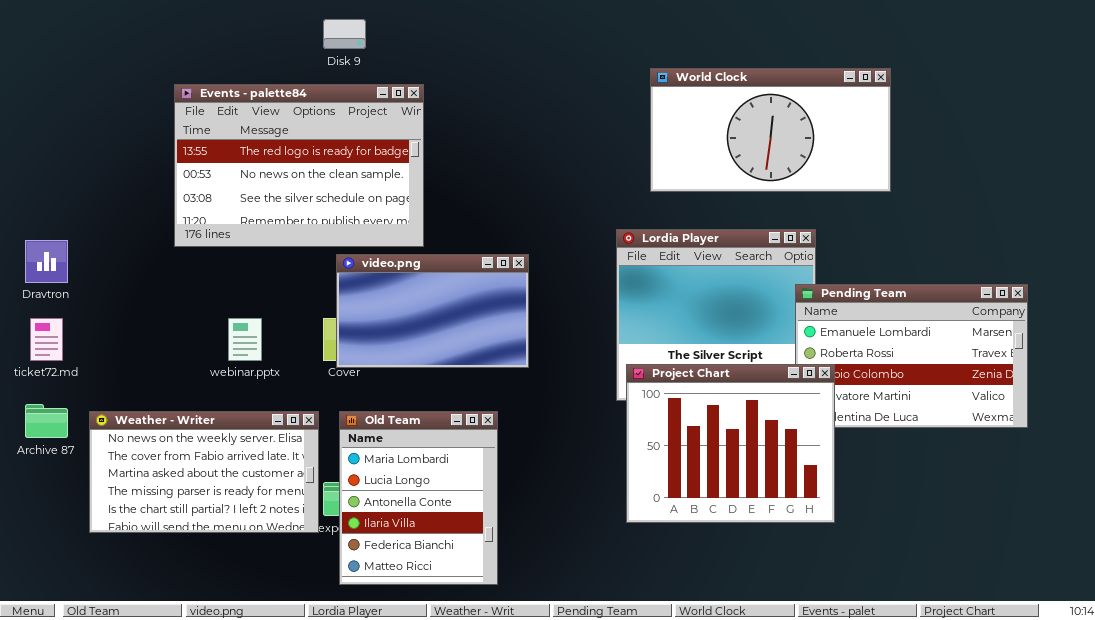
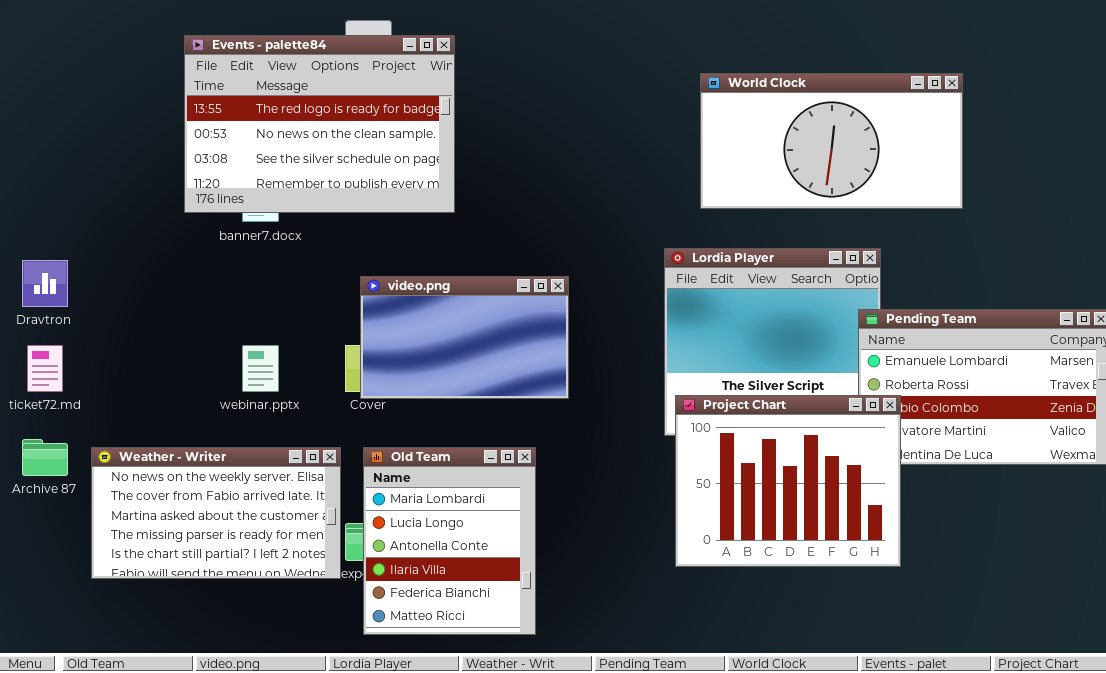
Events - palette84: [174,84,424,247] -> [184,35,455,213], moved

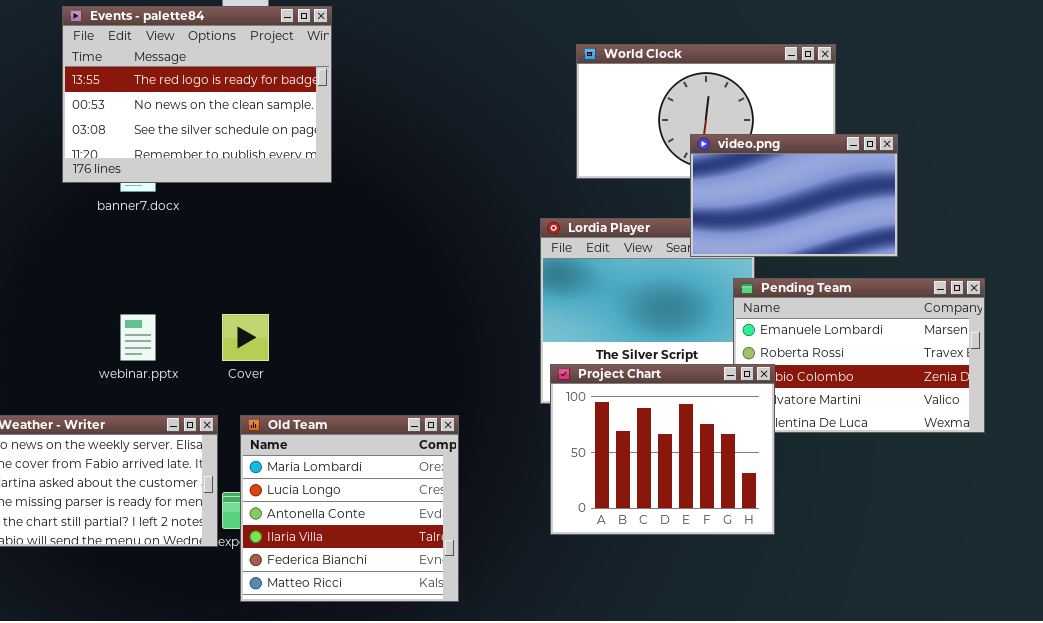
video.png: [360,276,569,399] -> [690,134,898,257], moved
Old Team: [363,447,536,635] -> [240,415,459,602], resized

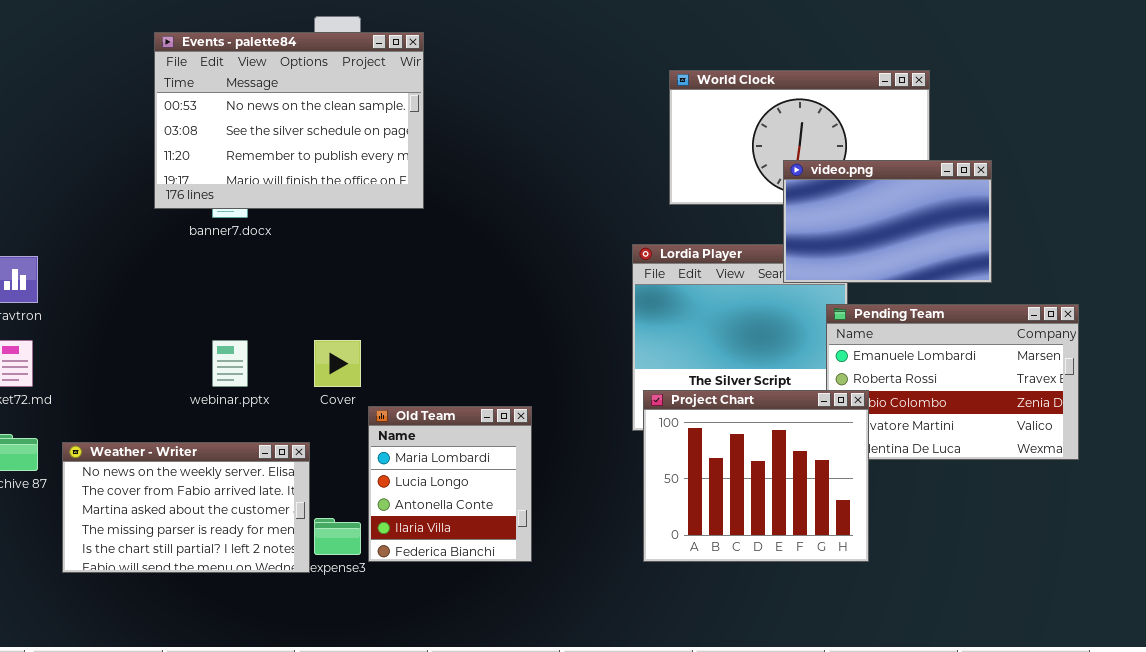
Events - palette84: [62,6,332,183] -> [154,32,424,209], scrolled down 1 row
Old Team: [240,415,459,602] -> [368,406,532,562], moved, resized

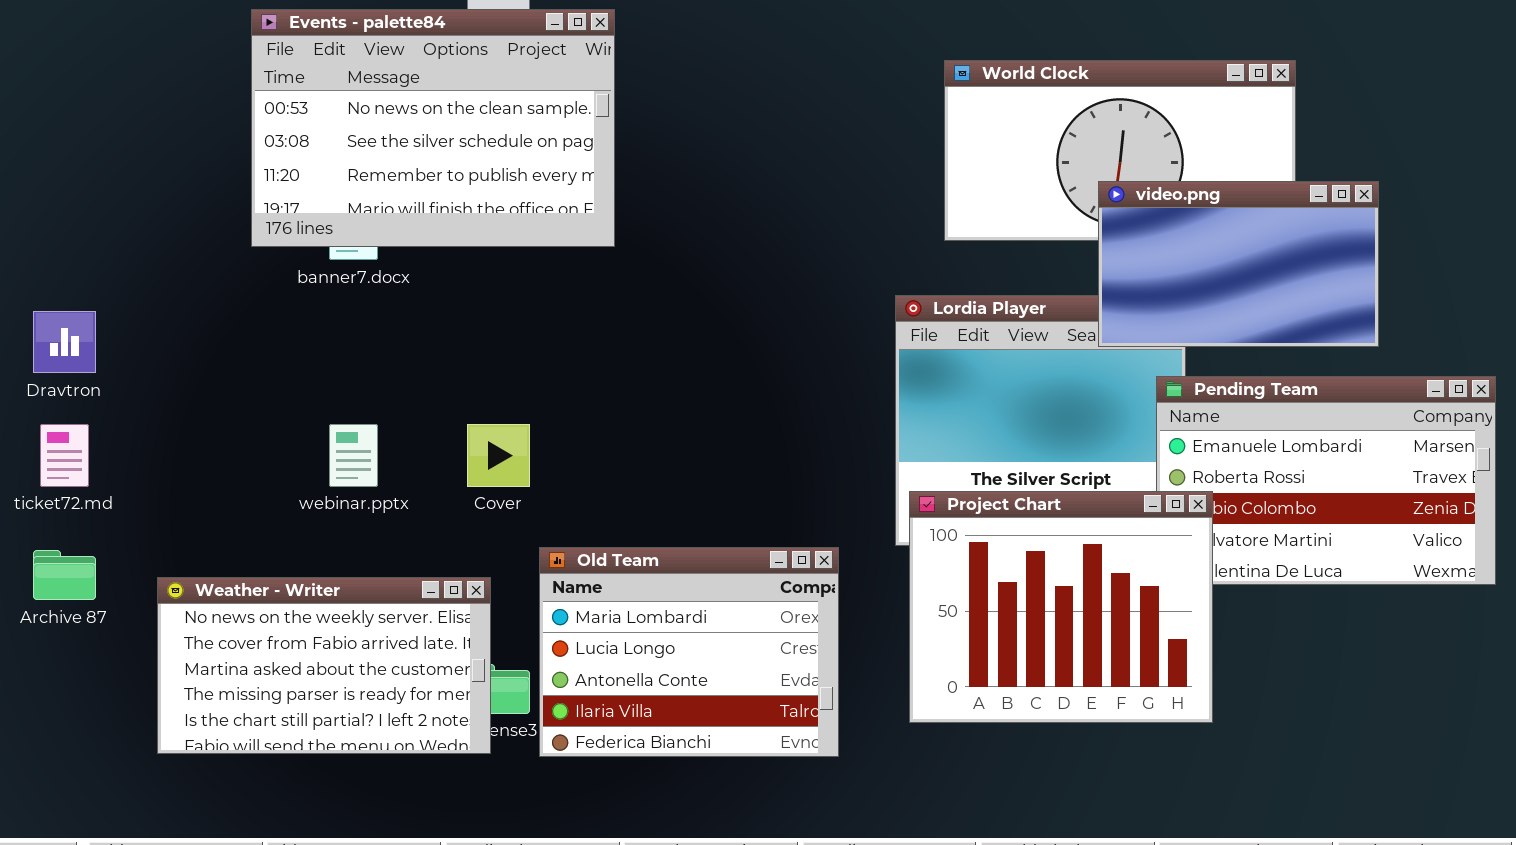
Old Team: [368,406,532,562] -> [539,547,839,757], moved, resized
Weather - Writer: [62,442,310,573] -> [157,577,491,754], moved

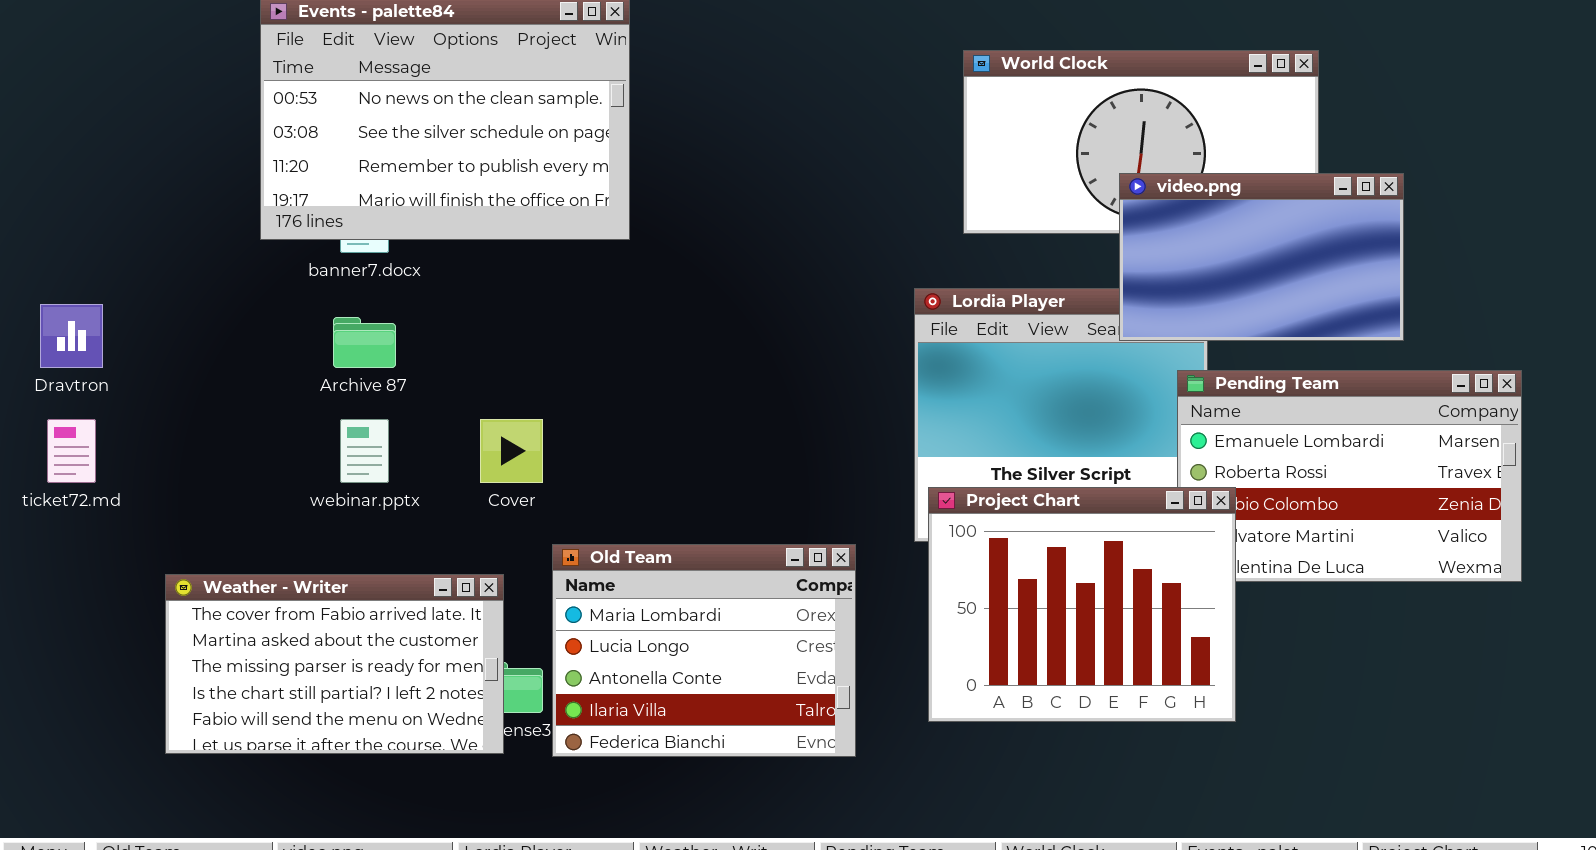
Archive 87: [33,550,96,600] -> [333,317,396,368], moved
Weather - Writer: [157,577,491,754] -> [165,574,504,754], scrolled down 1 row

